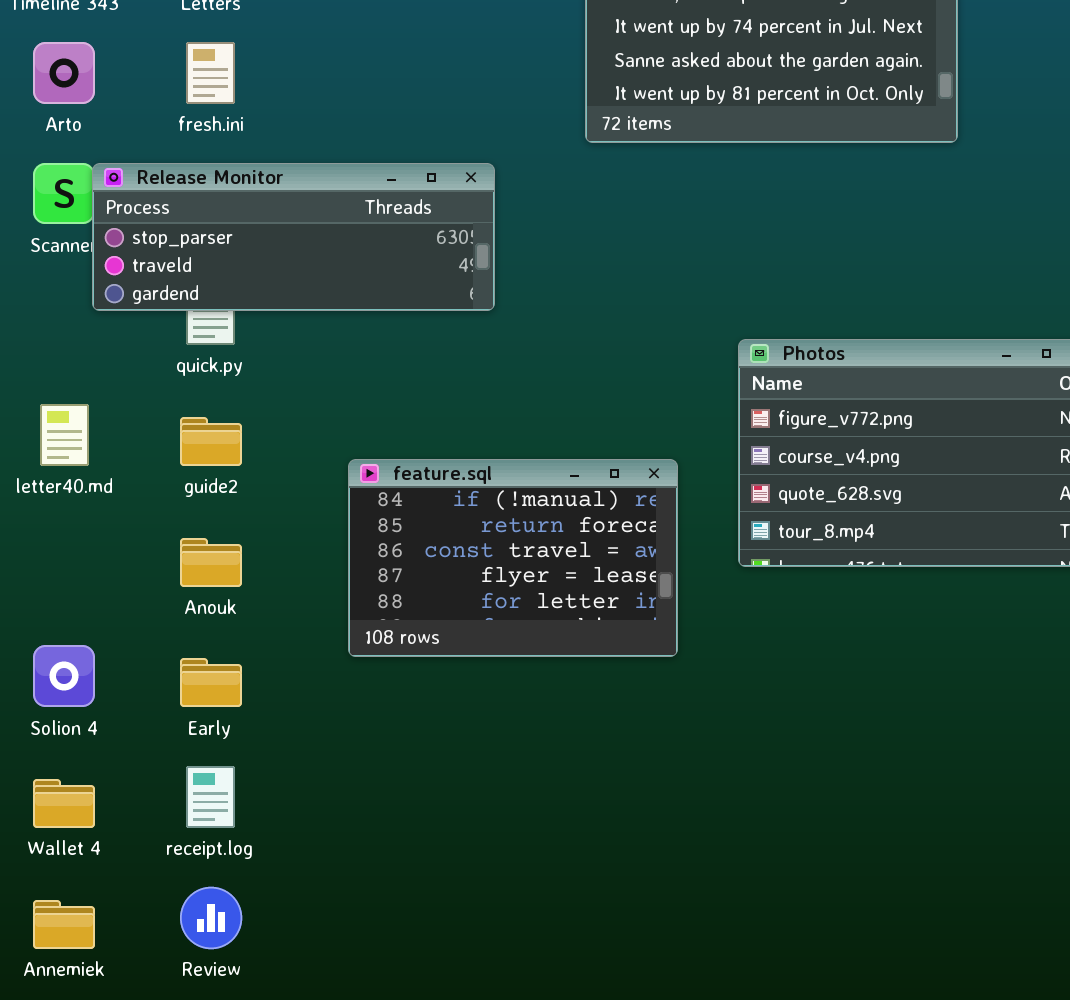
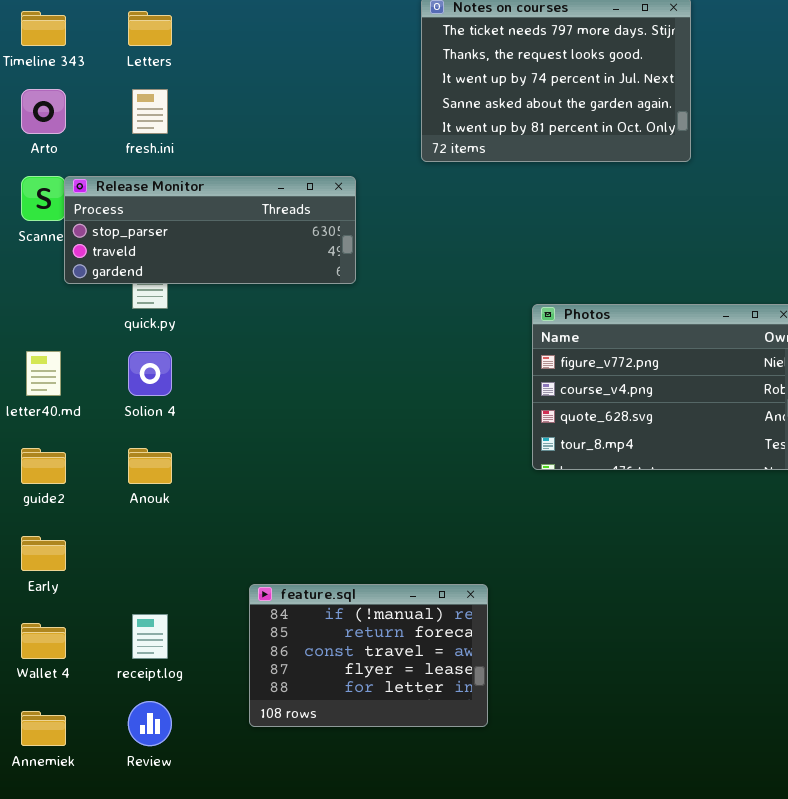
guide2: [180,417,242,466] -> [21,448,66,484], moved
feature.sql: [348,459,678,657] -> [249,584,488,727], moved
Solion 4: [33,645,95,707] -> [128,351,172,396], moved
Early: [180,658,242,707] -> [21,536,66,571], moved

